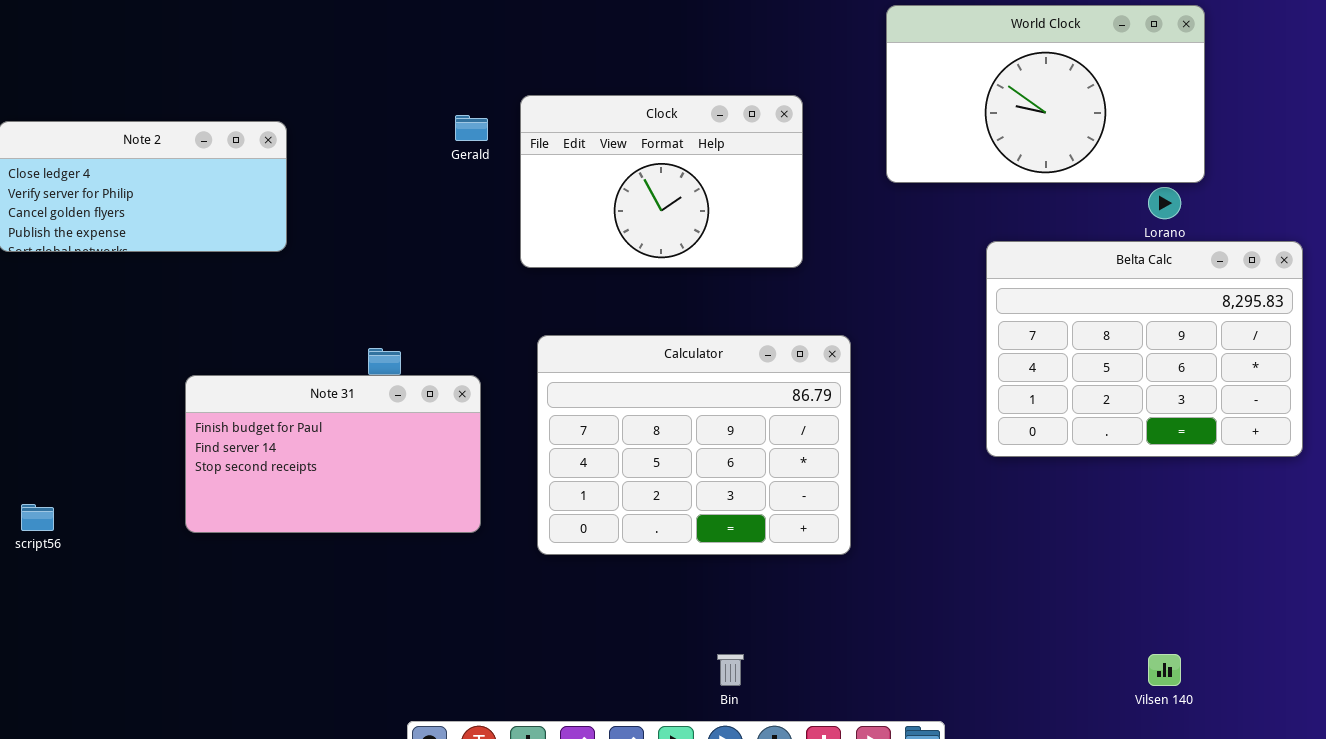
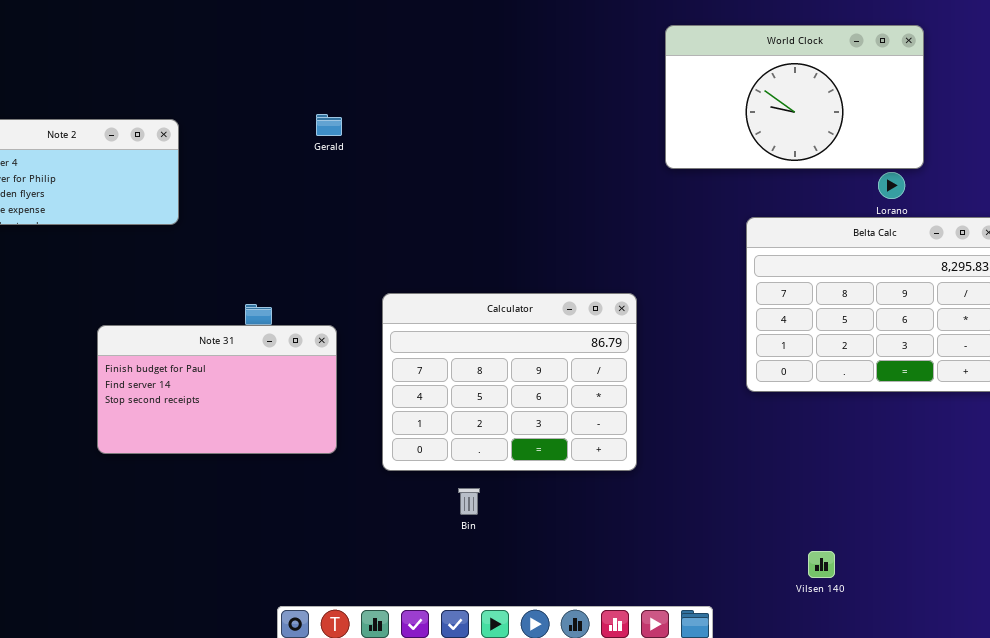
Clock: [520,95,803,268] -> none, closed
Bin: [717,654,744,686] -> [458,488,480,515], moved
Vilsen 140: [1148,654,1181,686] -> [808,551,835,578], moved

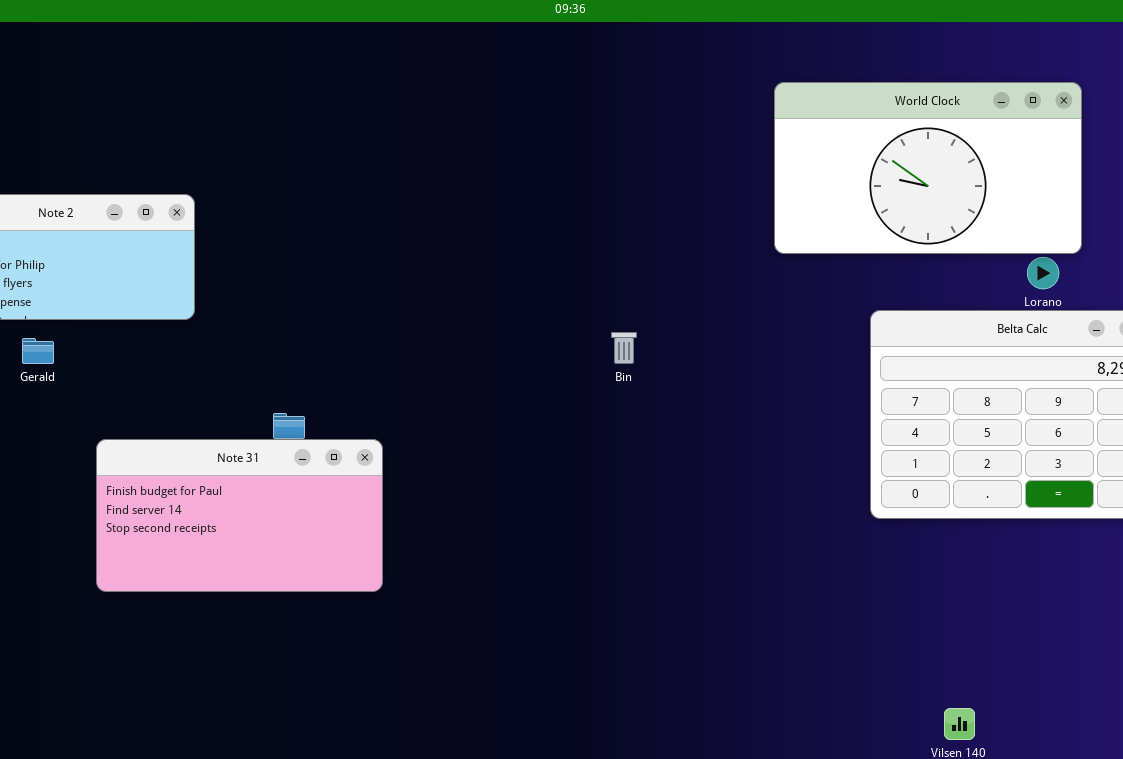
Gerald: [316,114,342,136] -> [22,338,54,364], moved
Calculator: [382,293,637,471] -> none, closed
Bin: [458,488,480,515] -> [611,332,637,364], moved

